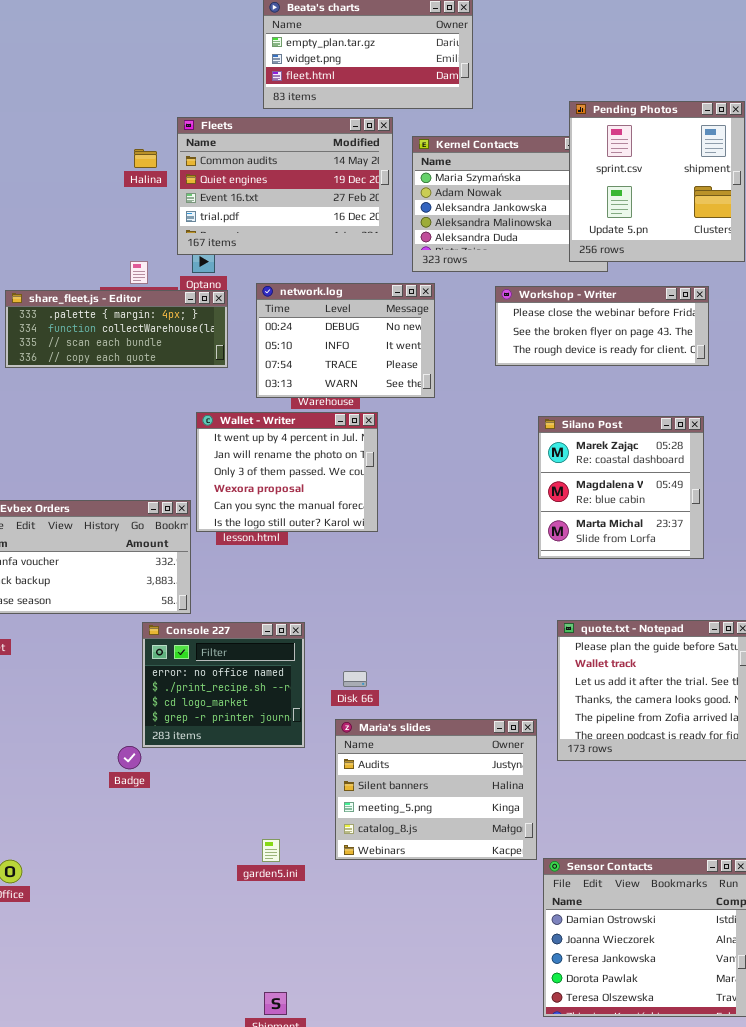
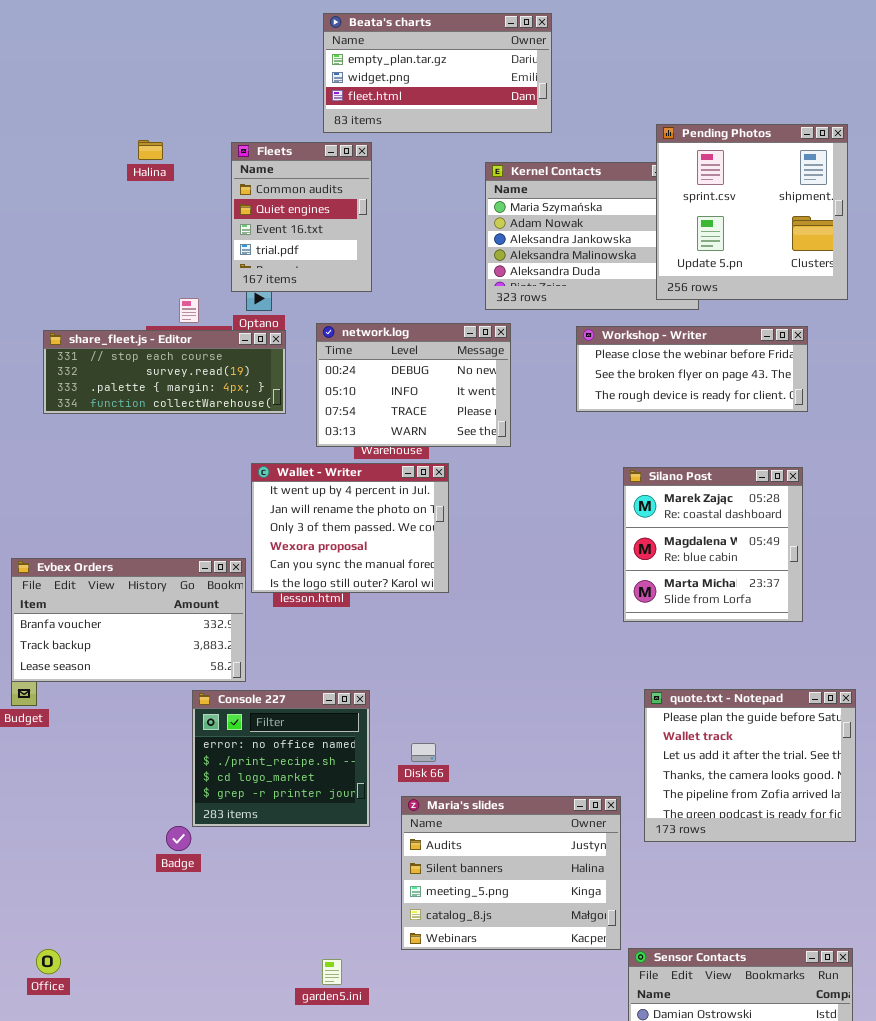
Fleets: [177,117,393,255] -> [231,142,372,292], resized
Halina: [134,149,157,168] -> [138,140,163,160], moved
share_fleet.js - Editor: [5,290,228,368] -> [43,330,286,414], scrolled up 2 rows
garden5.ini: [262,839,280,862] -> [322,959,342,985], moved

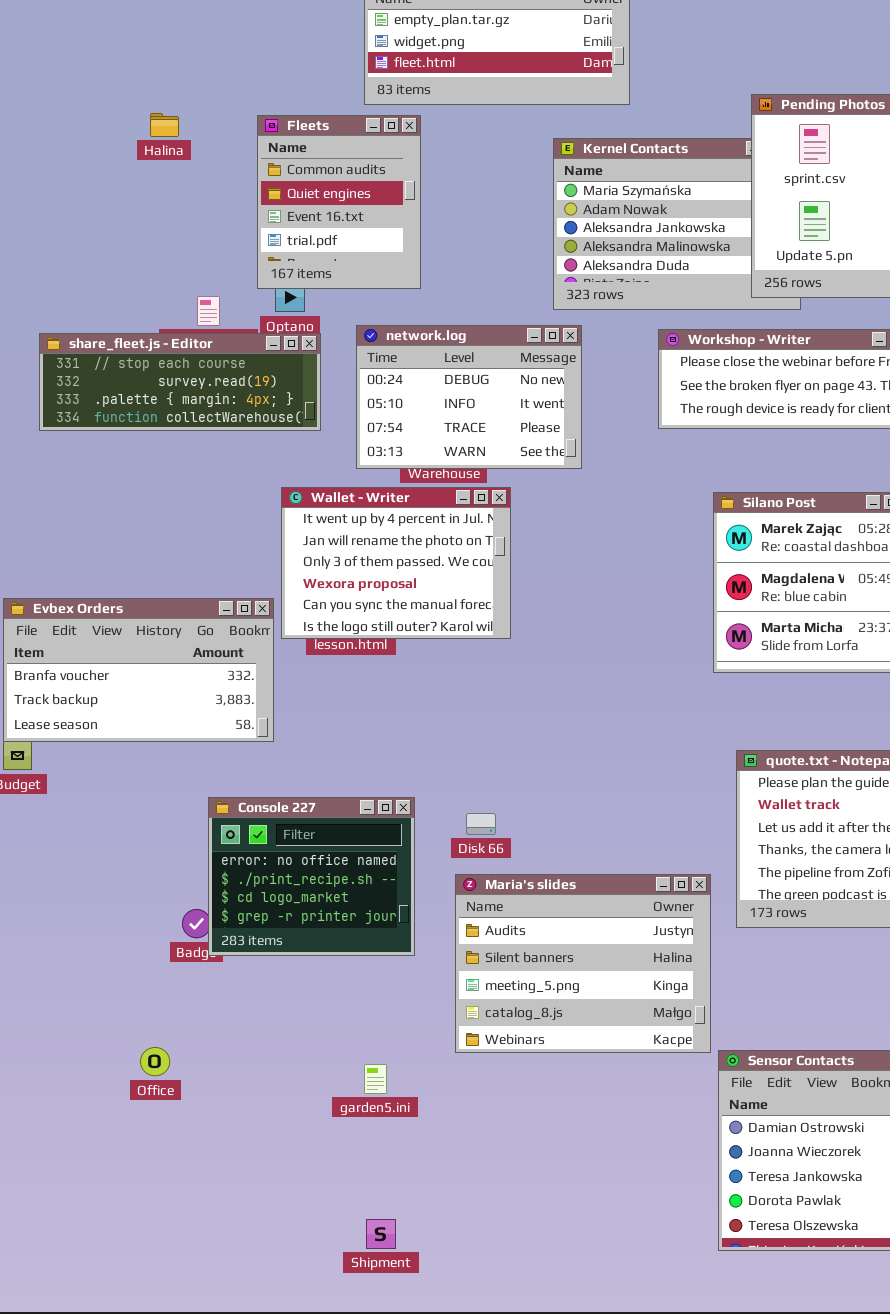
Console 227: [192,690,370,827] -> [208,797,415,956], moved
Office: [36,949,61,974] -> [140,1047,170,1076], moved

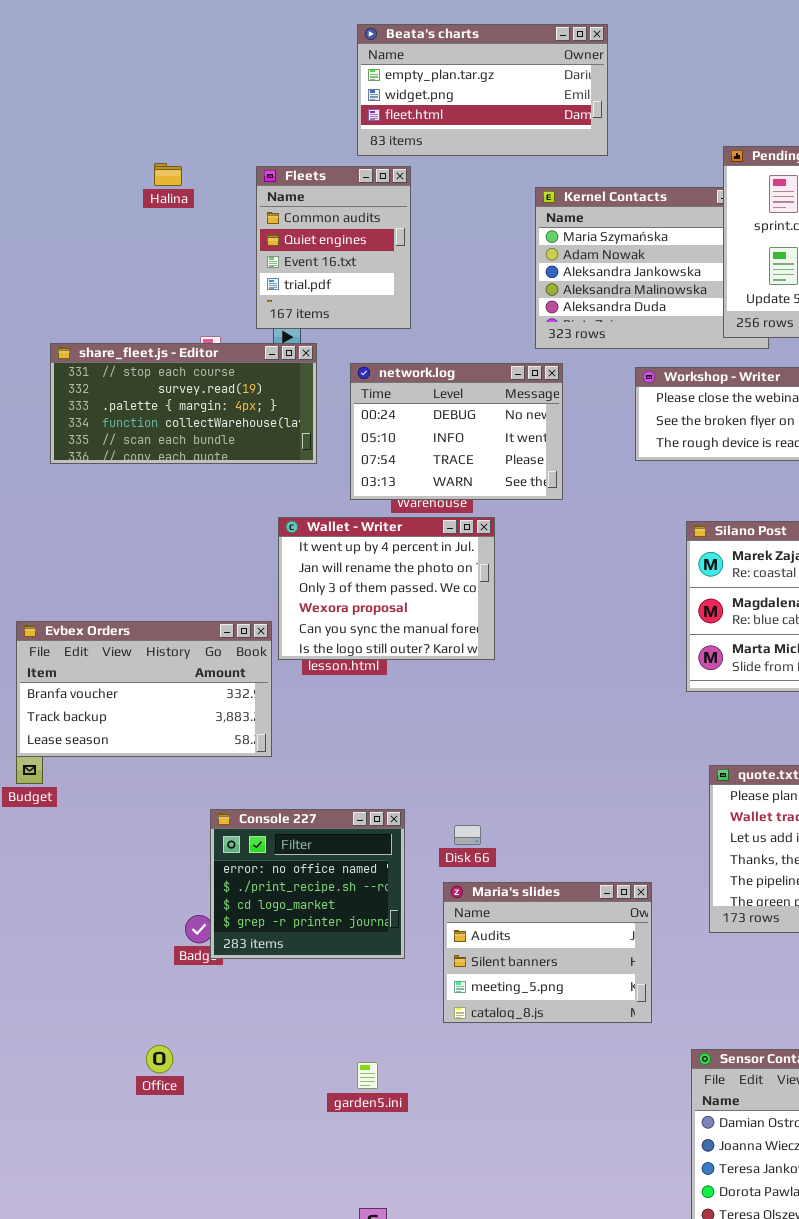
share_fleet.js - Editor: [39,333,321,431] -> [50,343,317,464], resized
Maria's slides: [455,874,711,1053] -> [443,882,652,1023], resized

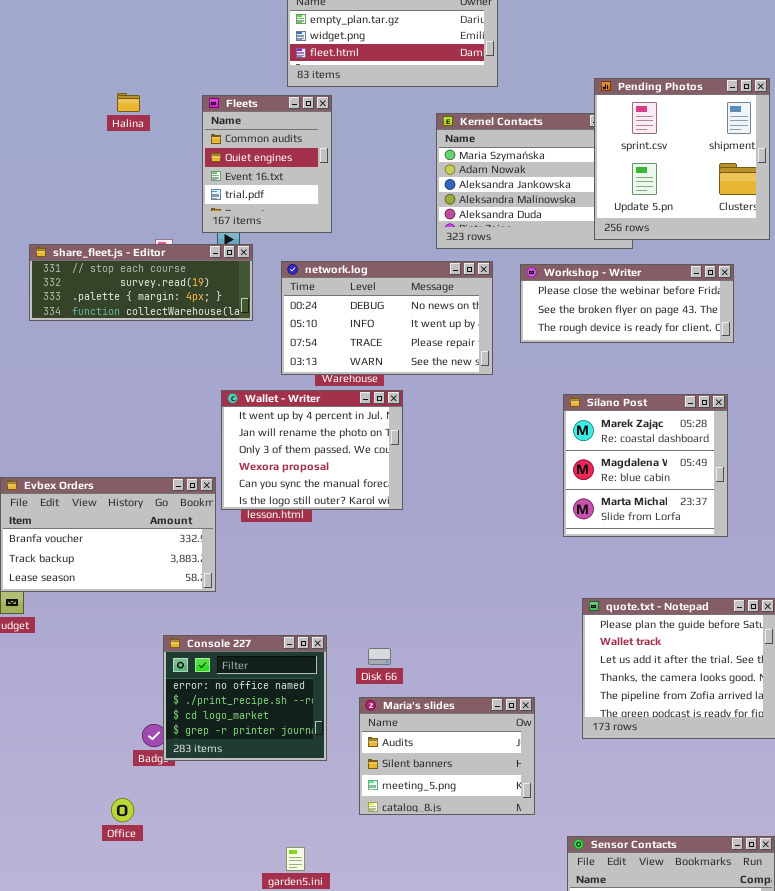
share_fleet.js - Editor: [50,343,317,464] -> [29,244,253,321], resized
network.log: [350,363,563,500] -> [281,261,493,375], resized
Office: [146,1045,173,1073] -> [111,798,134,822], moved

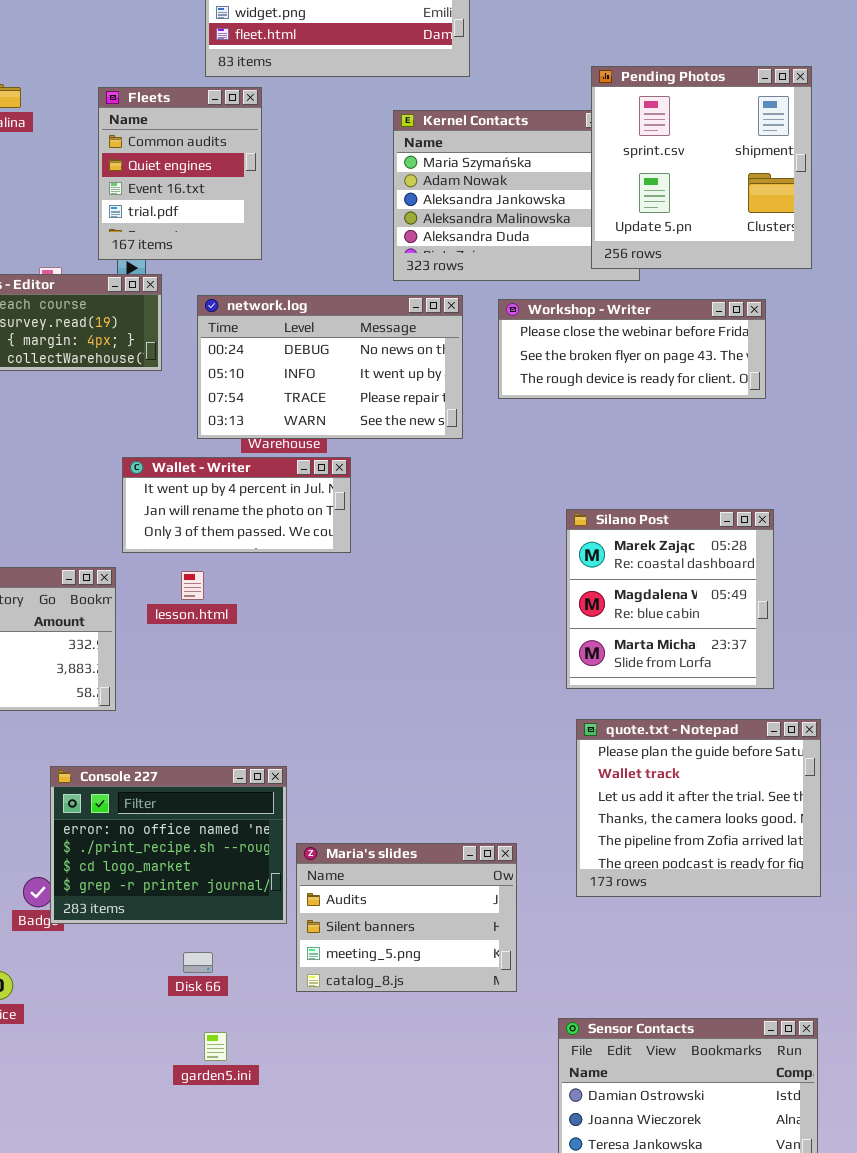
Wallet - Writer: [221,390,403,510] -> [122,457,351,553], resized
Silano Post: [563,394,728,537] -> [566,509,774,689], moved
Console 227: [163,635,327,761] -> [50,766,287,924], resized
Disk 66: [368,648,391,665] -> [183,952,213,973], moved

